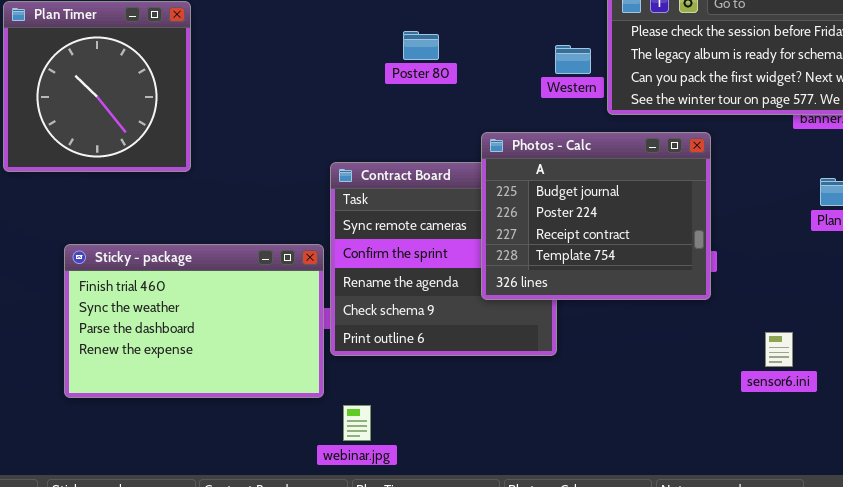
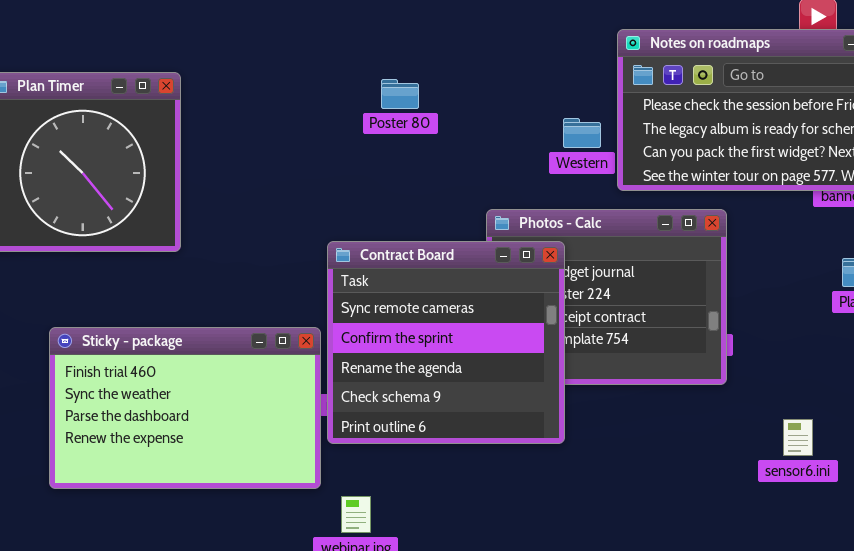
Poster 80: [403,31,439,60] -> [381,79,419,109], moved
Contract Board: [330,162,557,356] -> [327,241,565,444], raised

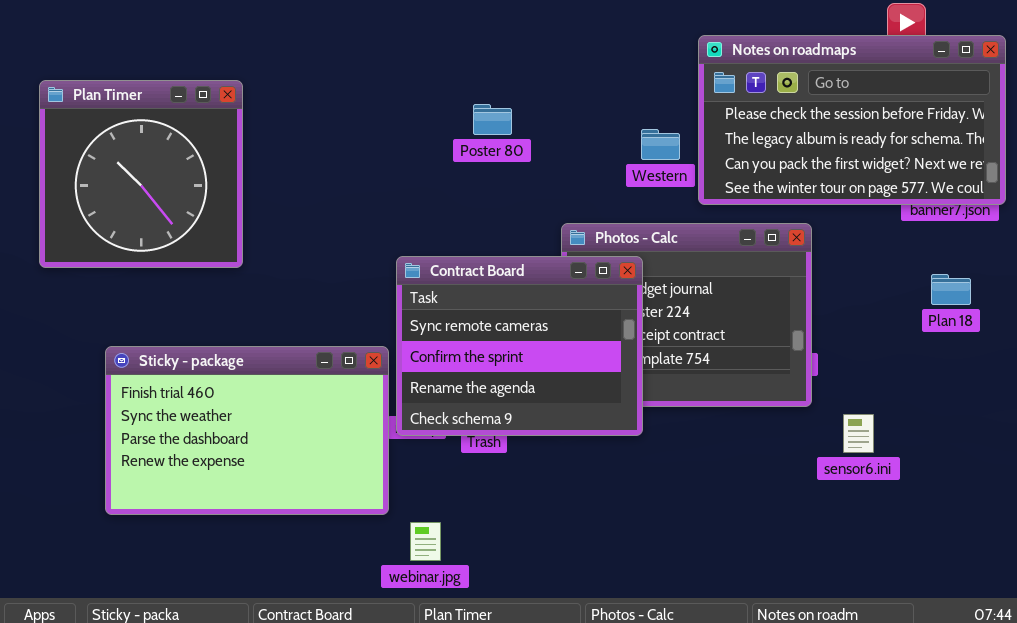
Poster 80: [381,79,419,109] -> [473,104,512,135], moved
Contract Board: [327,241,565,444] -> [396,256,643,436], resized
sensor6.ini: [783,419,813,456] -> [843,414,874,453], moved

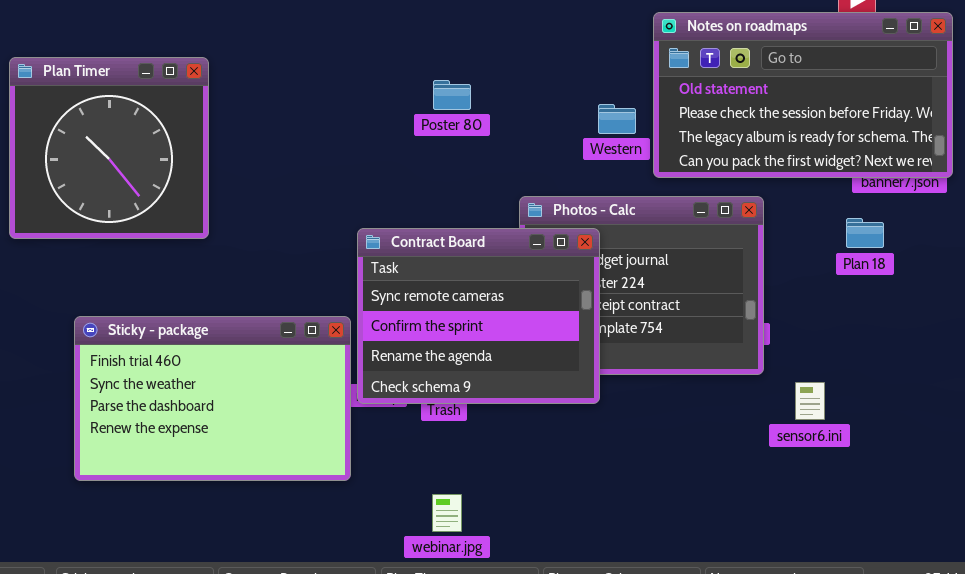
Notes on roadmaps: [698,35,1006,205] -> [653,12,953,178], scrolled up 1 row
Plan 18: [931,274,971,305] -> [846,218,884,248], moved
webinar.jpg: [410,522,441,561] -> [432,494,462,532], moved

